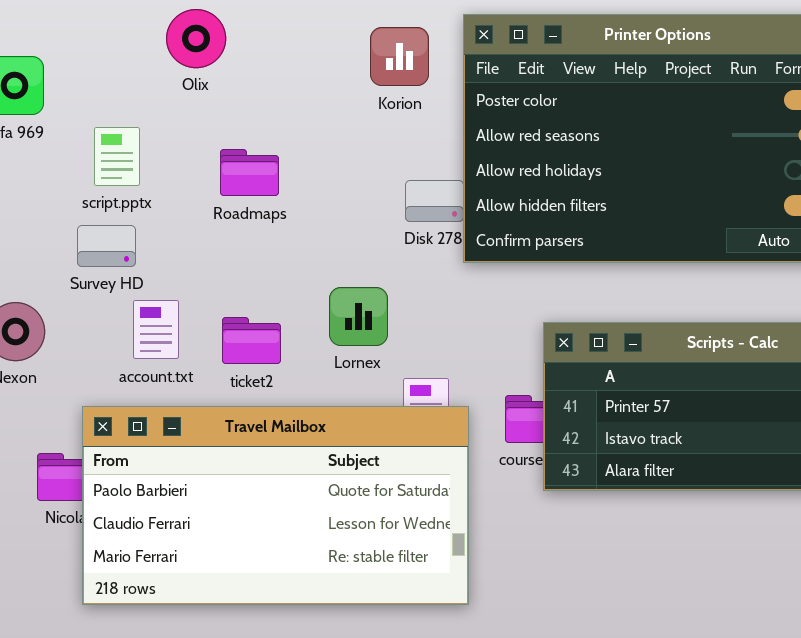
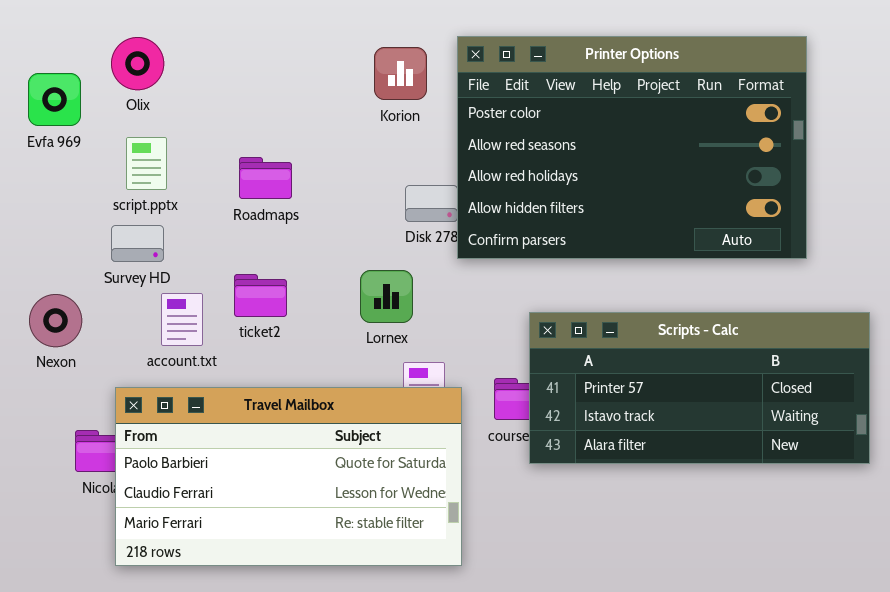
Olix: [166,9,226,68] -> [111,37,164,90], moved
Lornex: [329,287,388,346] -> [360,270,413,323], moved
ticket2: [222,317,281,364] -> [234,274,287,317], moved

